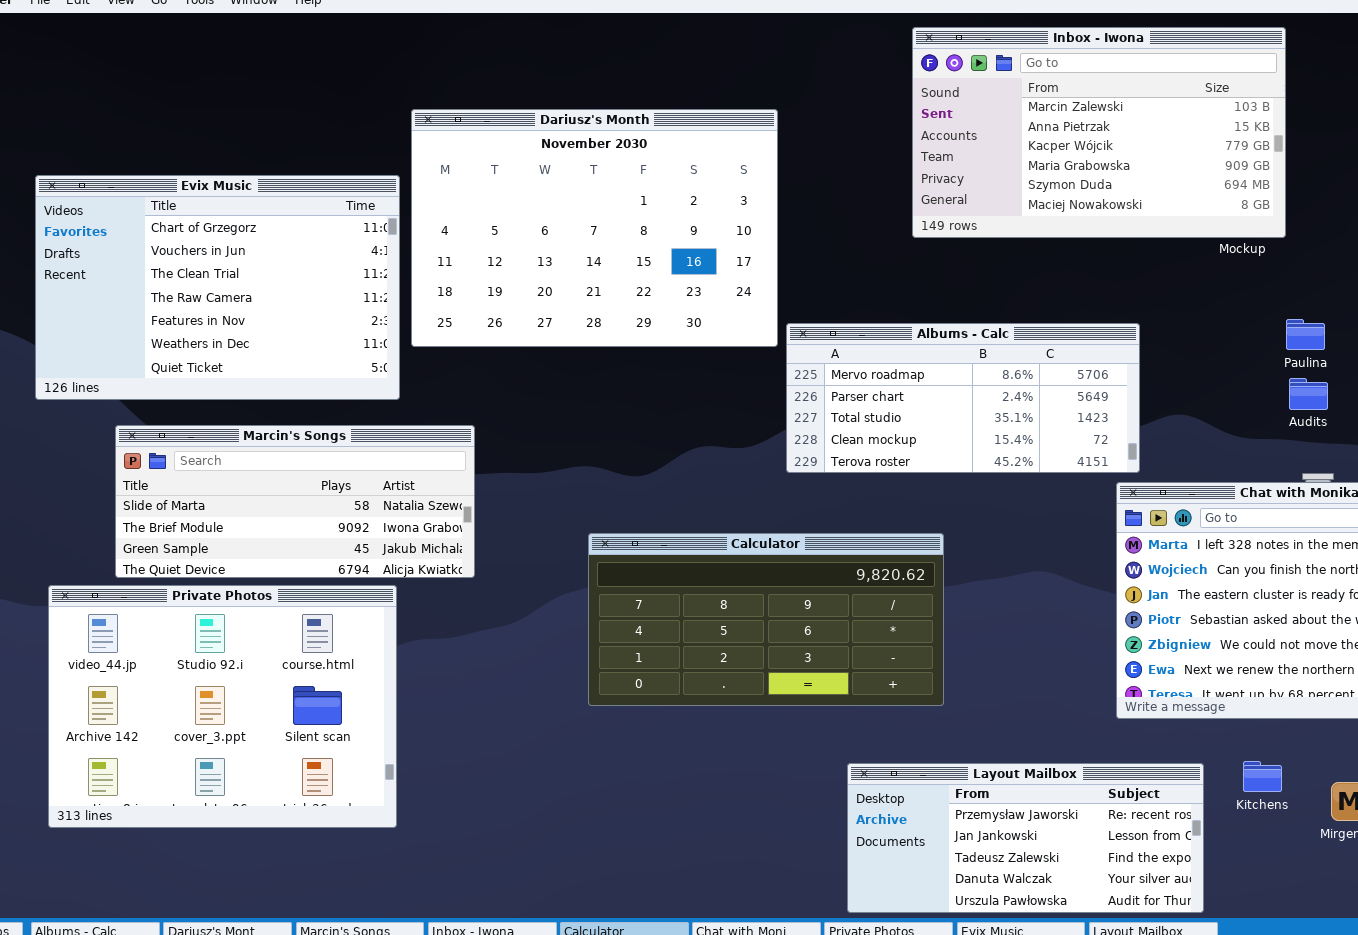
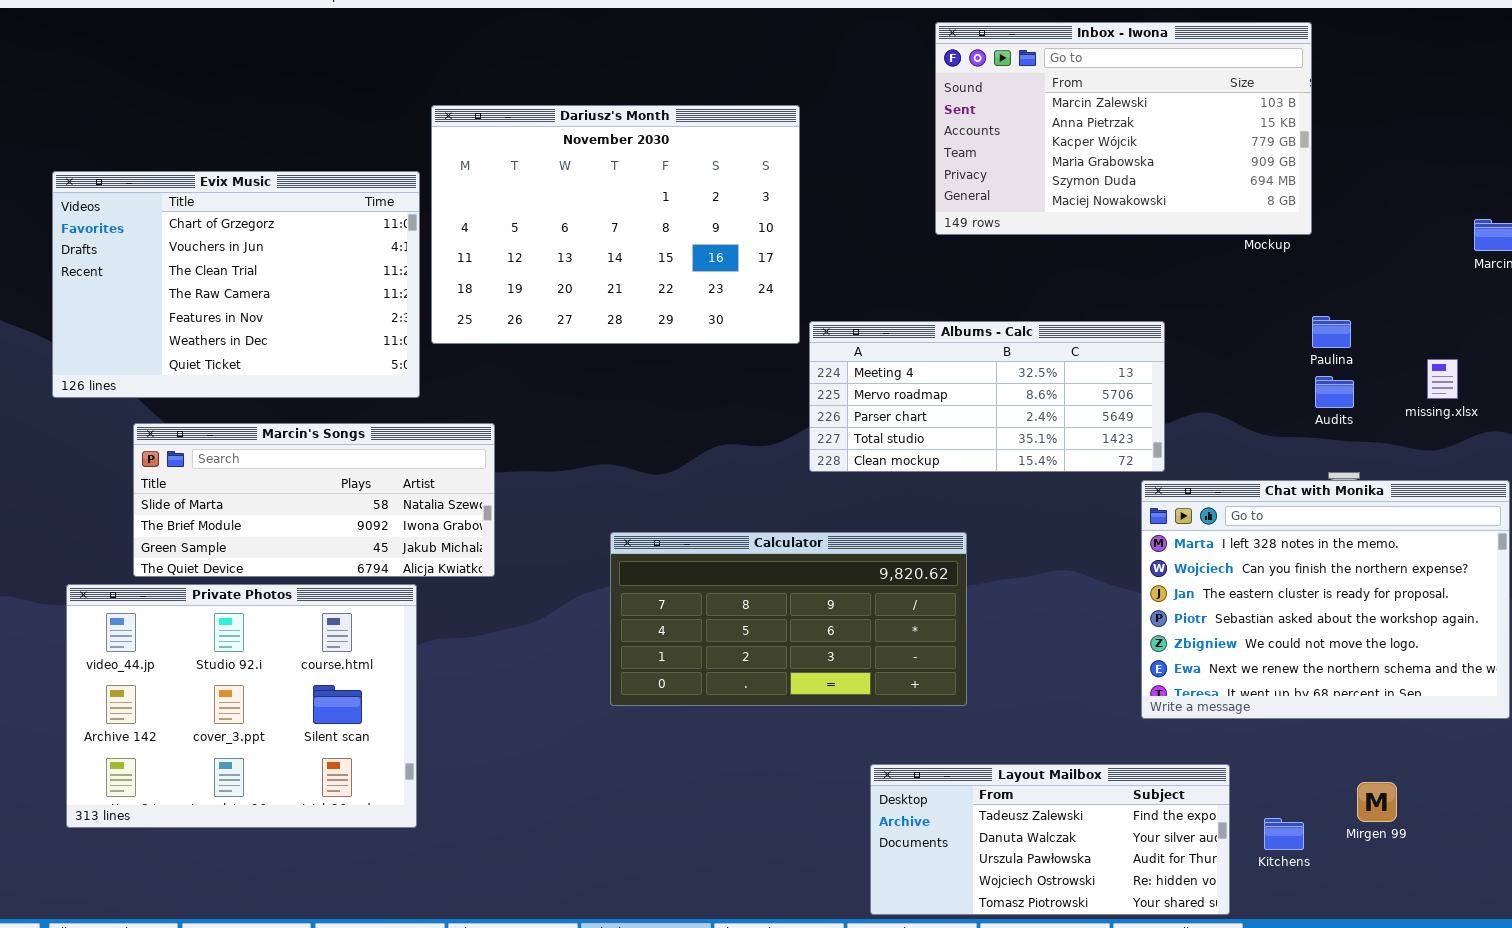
Albums - Calc: [786,323,1140,473] -> [809,321,1165,472], scrolled up 1 row
Kitchens: [1243,761,1282,792] -> [1264,818,1304,850], moved
Layout Mailbox: [847,763,1204,913] -> [870,764,1230,915], scrolled down 2 rows

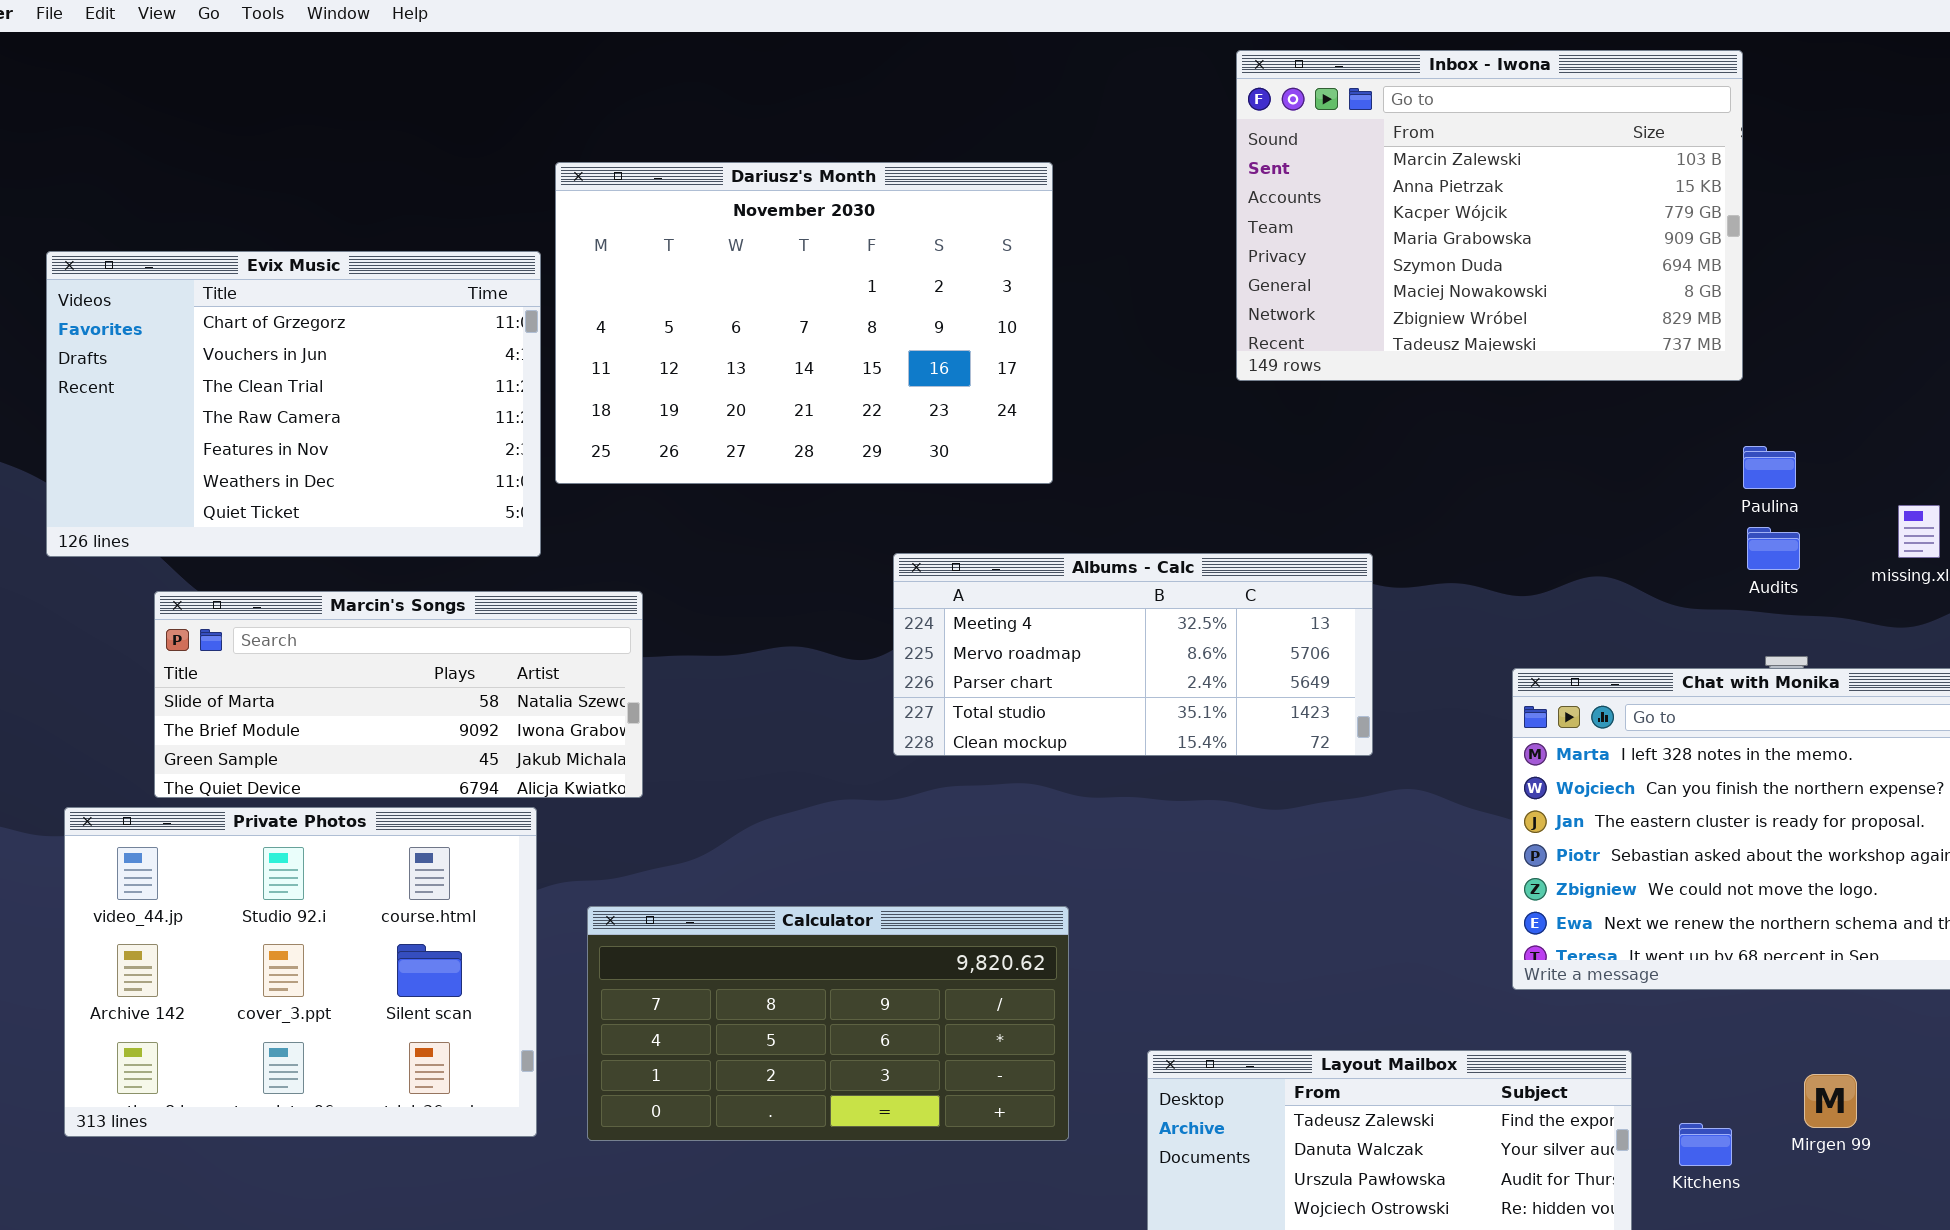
Inbox - Iwona: [935,22,1312,235] -> [1236,50,1743,381], resized
Albums - Calc: [809,321,1165,472] -> [893,553,1373,756], moved
Calculator: [610,532,967,706] -> [587,906,1069,1141], moved

